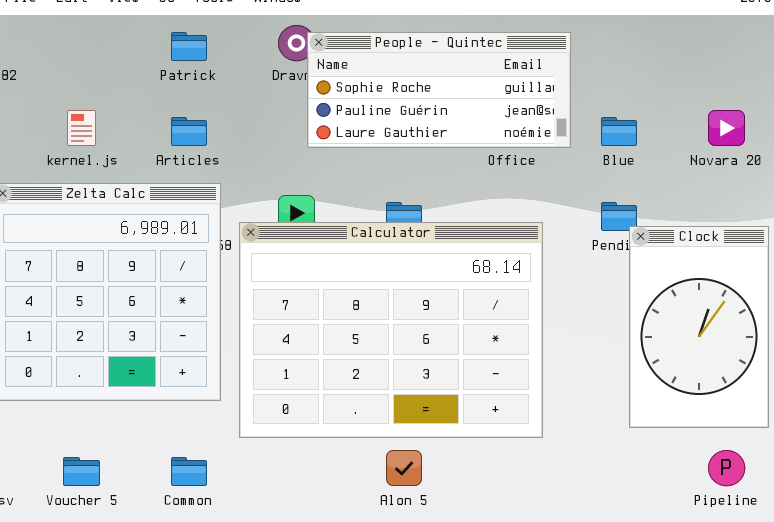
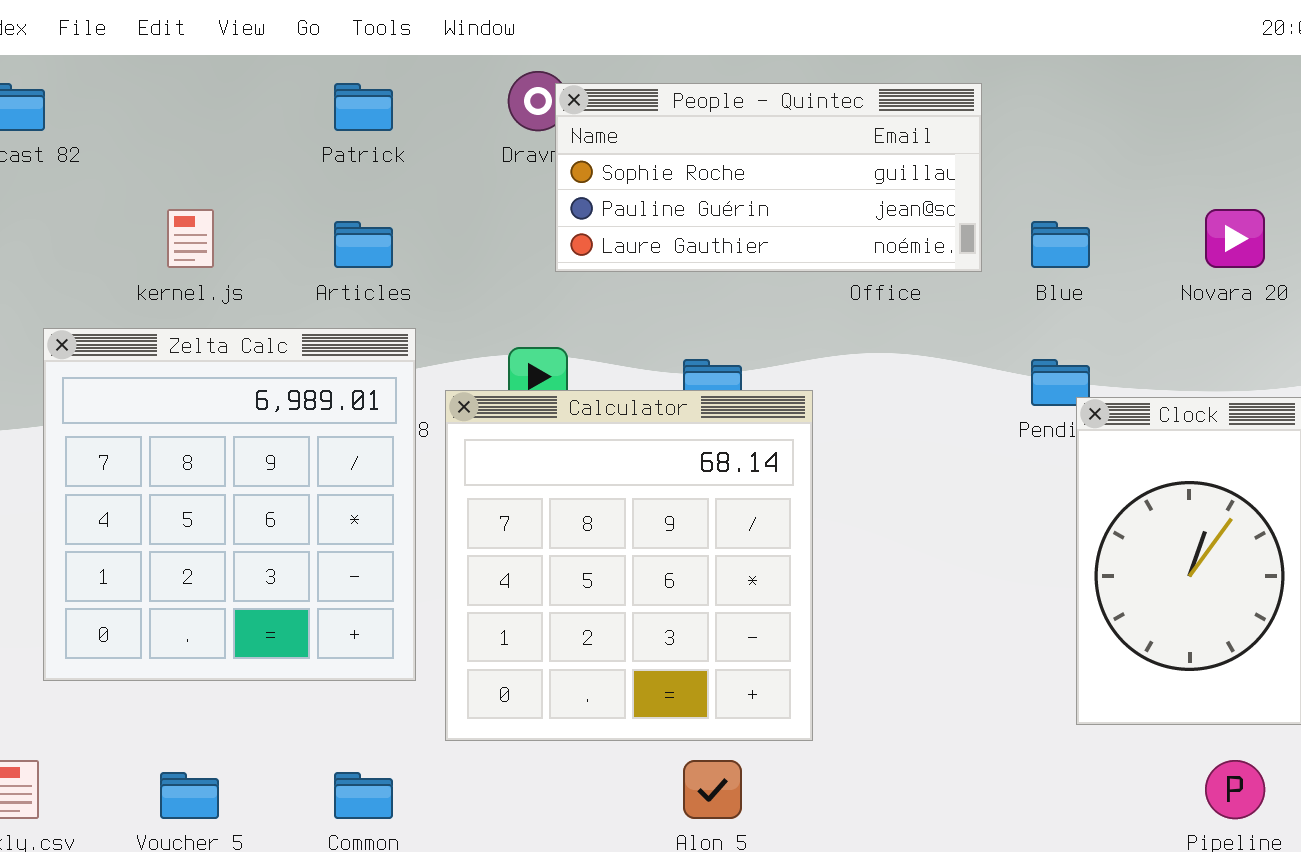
Calculator: [239,222,543,438] -> [445,390,813,741], resized

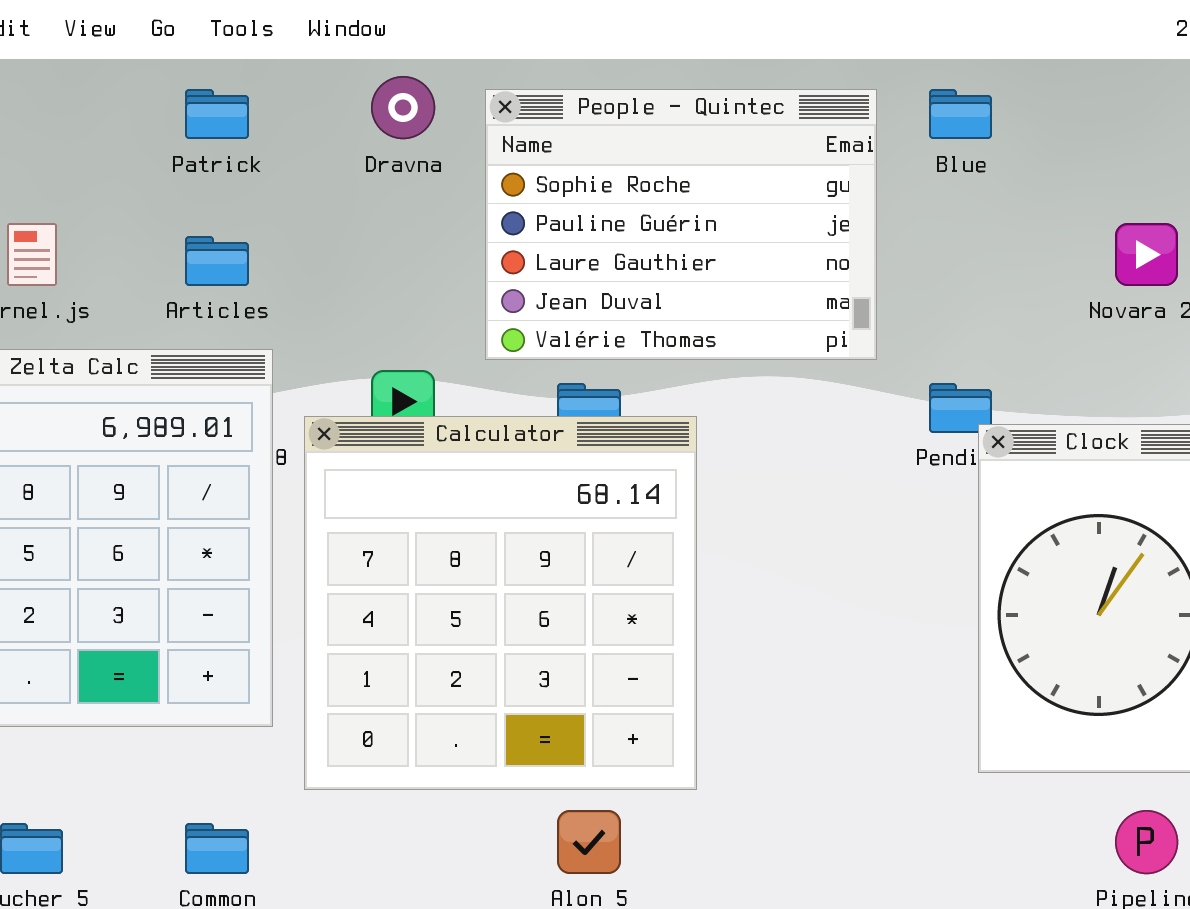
People - Quintec: [555,83,982,272] -> [485,89,877,360], resized
Blue: [1031,221,1090,268] -> [929,89,992,139], moved

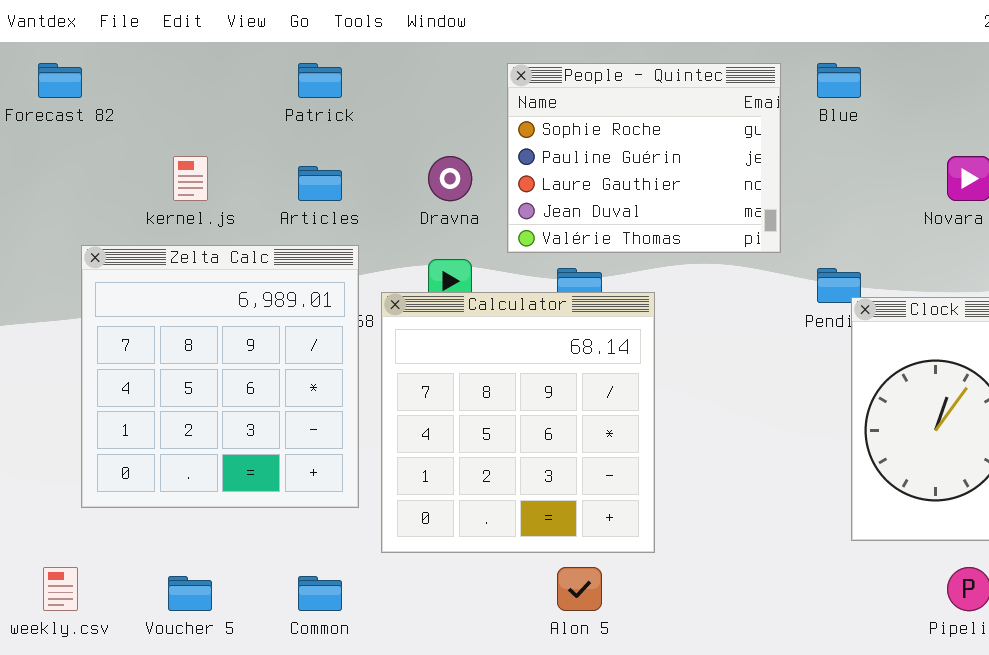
Dravna: [371,76,435,139] -> [428,156,472,201], moved

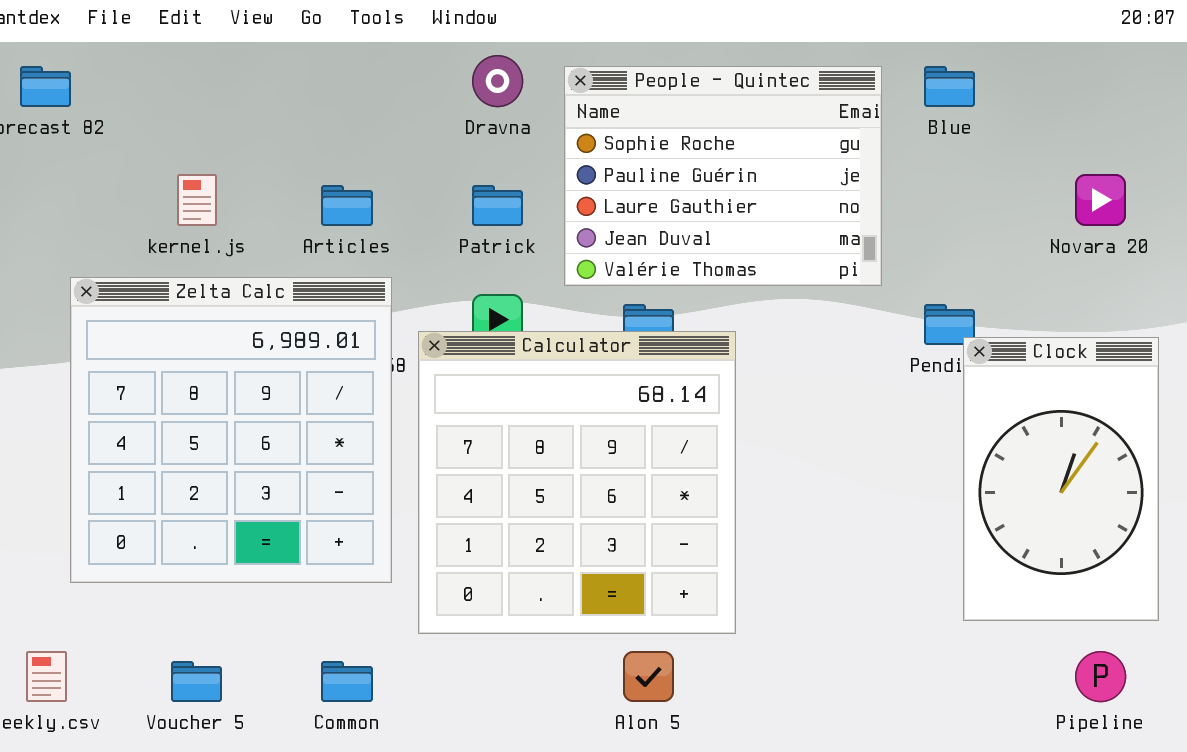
Patrick: [298,63,342,98] -> [472,185,523,226], moved
Dravna: [428,156,472,201] -> [472,55,523,107], moved

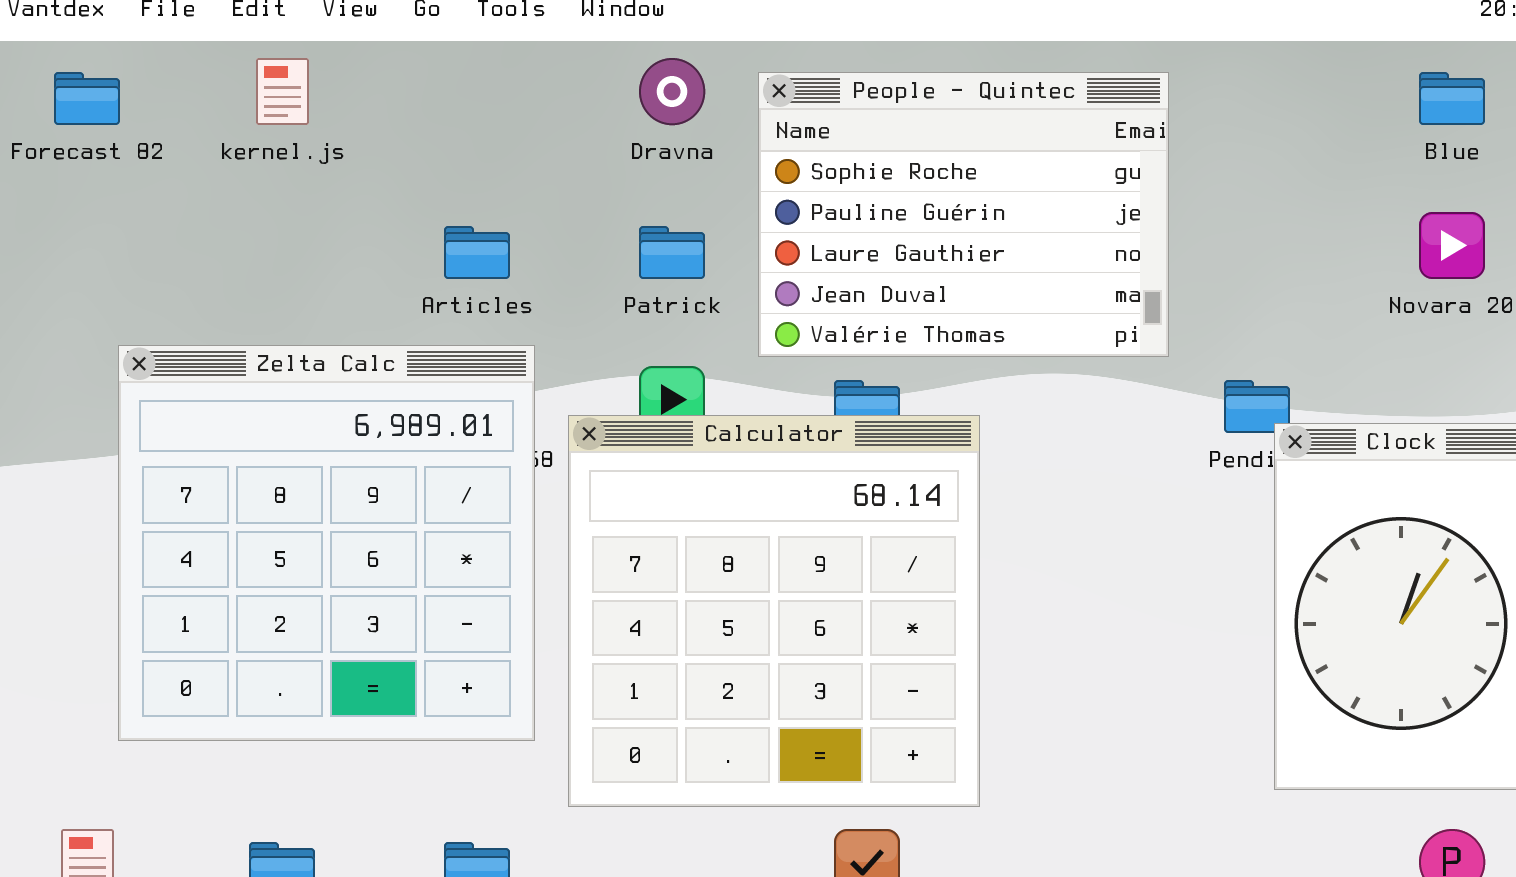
Blue: [924,66,975,107] -> [1419,72,1485,125], moved
kernel.js: [177,174,217,226] -> [256,58,309,125], moved

